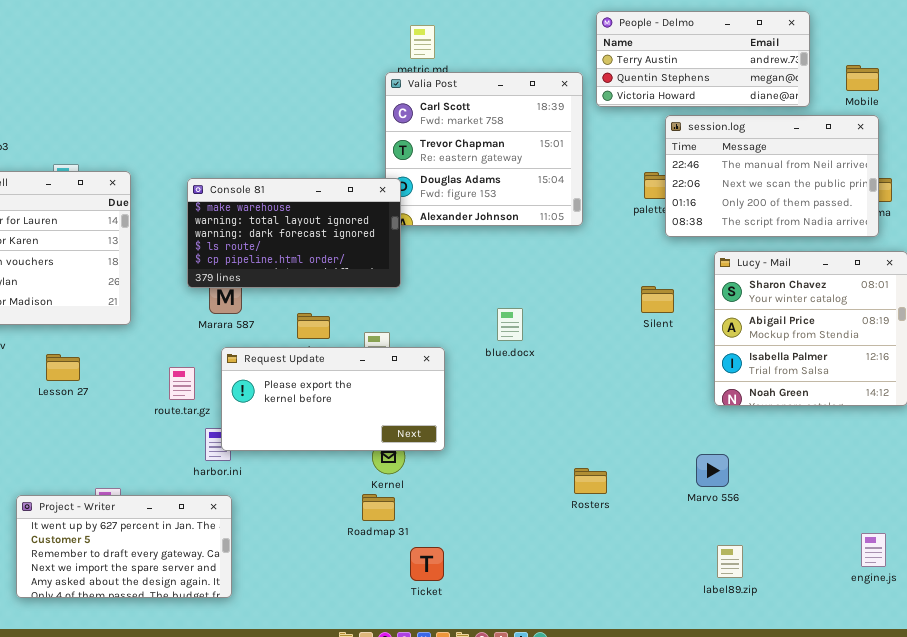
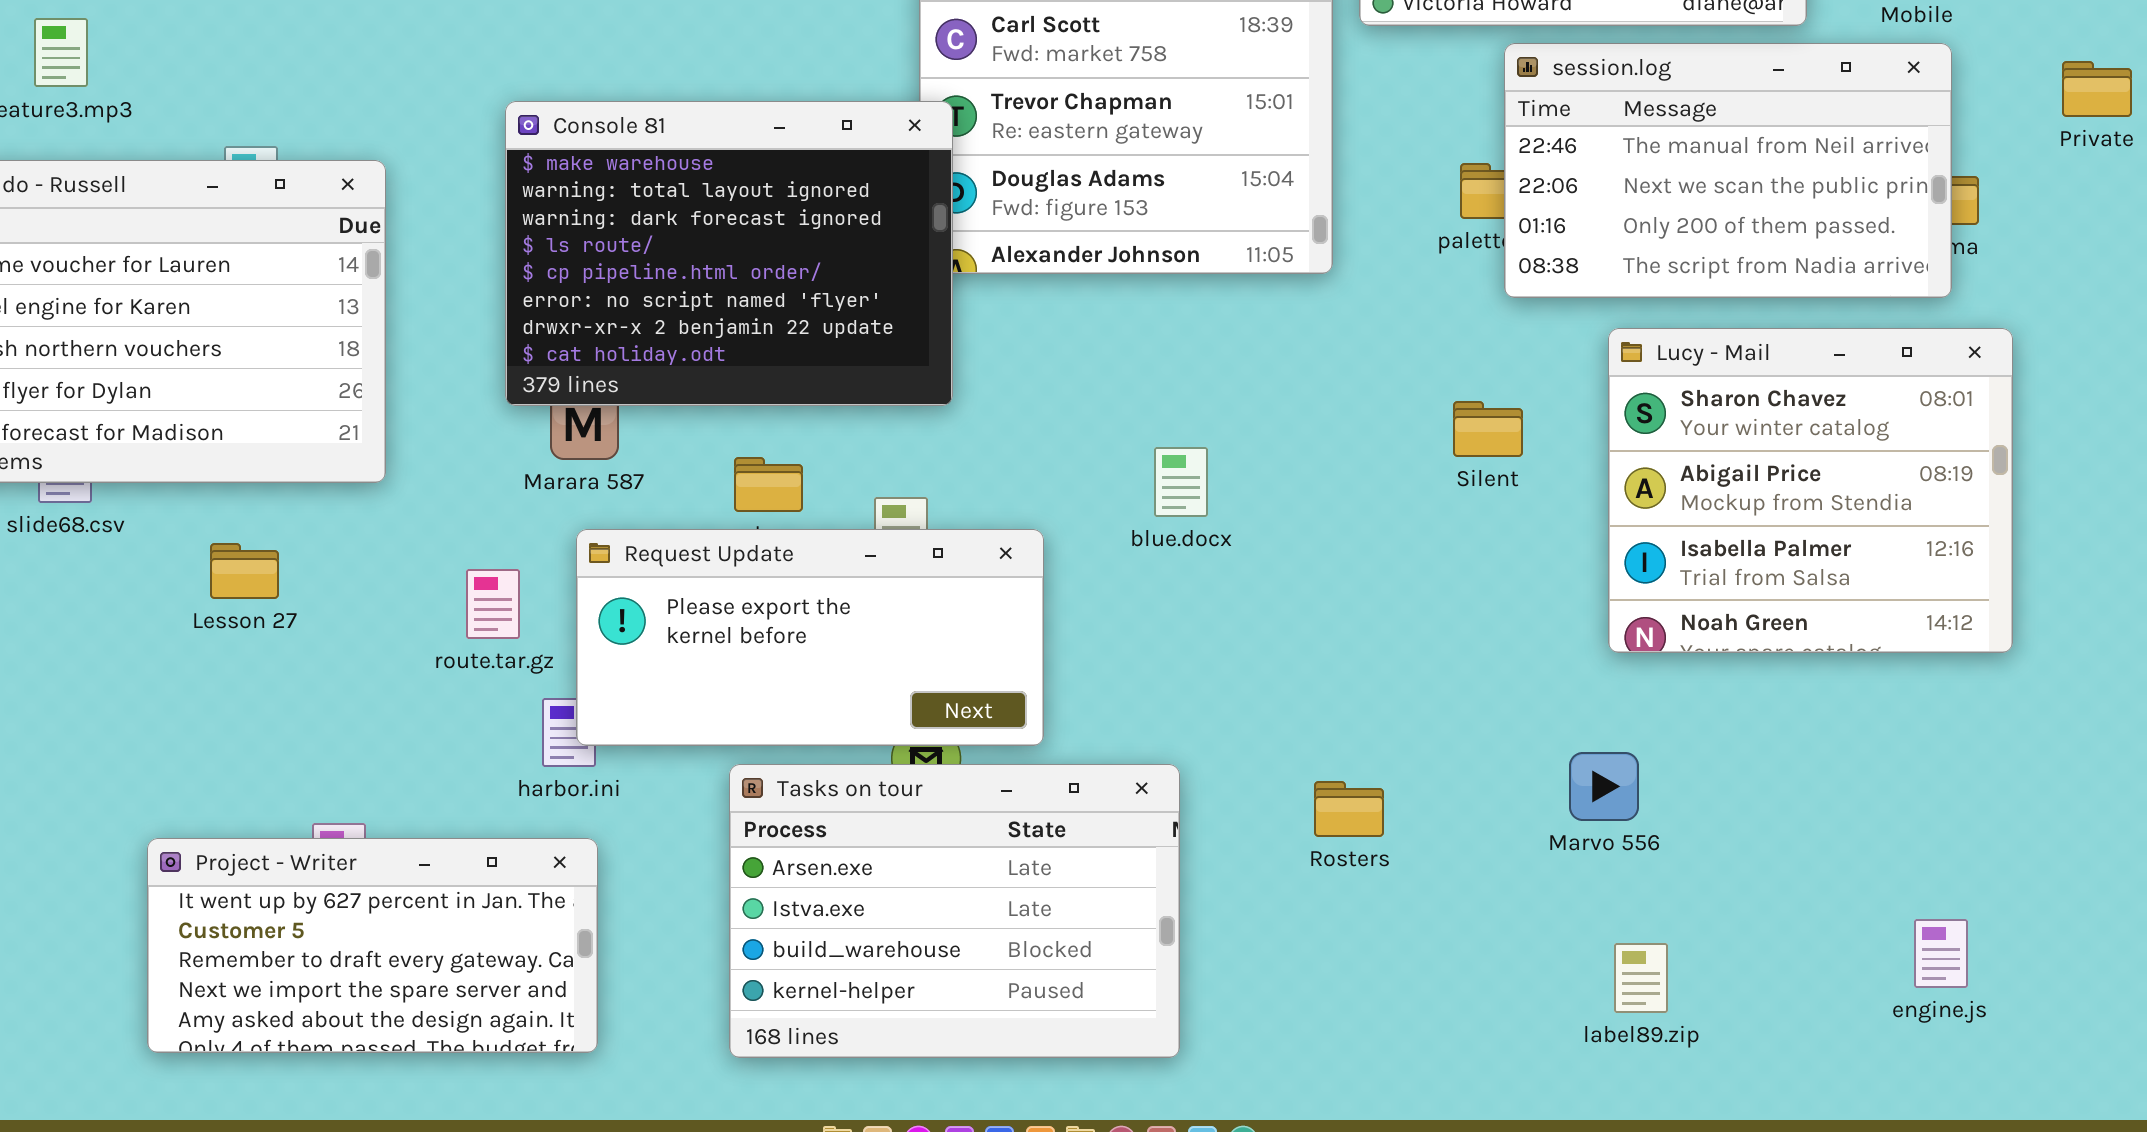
Console 81: [187,178,401,288] -> [505,101,953,406], resized
Tasks on tour: none -> [729,764,1180,1058], opened

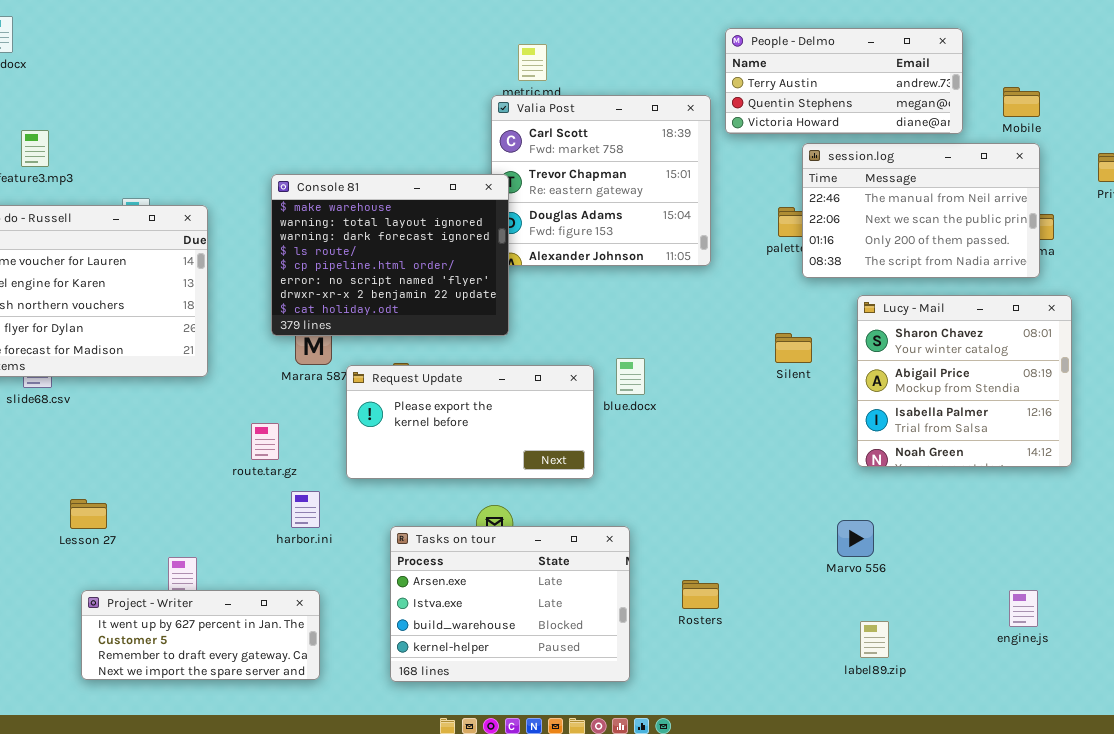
Request Update: [576,529,1044,746] -> [346,365,594,479], moved
Lesson 27: [210,543,279,599] -> [70,499,107,529], moved
Rosters: [1314,781,1384,837] -> [682,580,719,609], moved
Project - Writer: [147,838,598,1053] -> [81,590,320,680], resized
engine.js: [1914,919,1968,988] -> [1009,590,1038,627], moved

